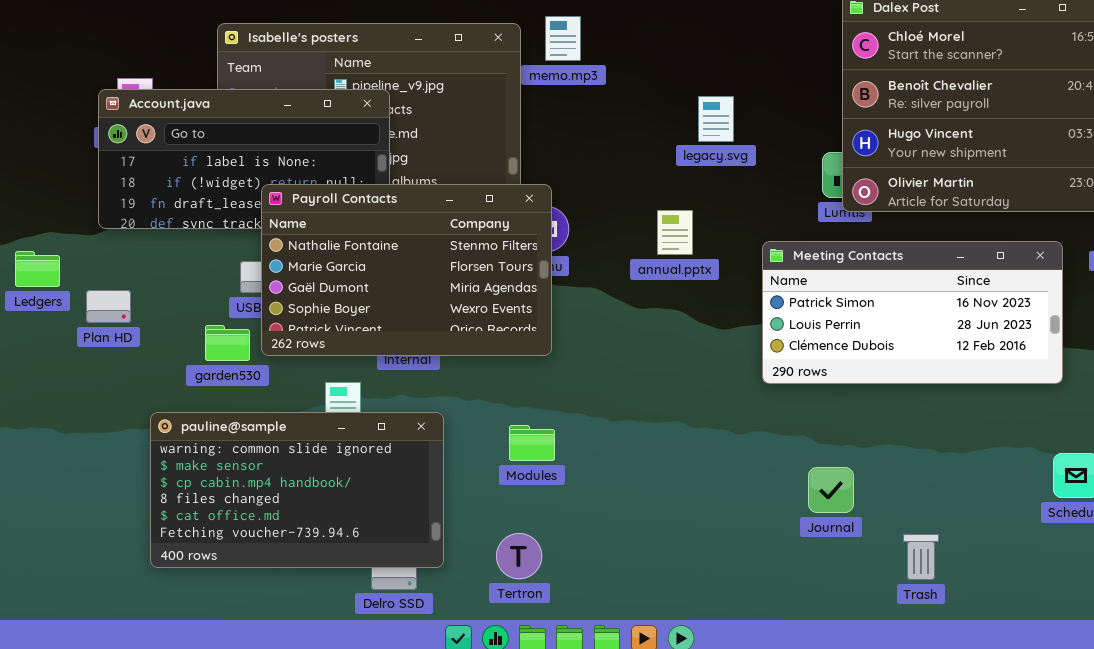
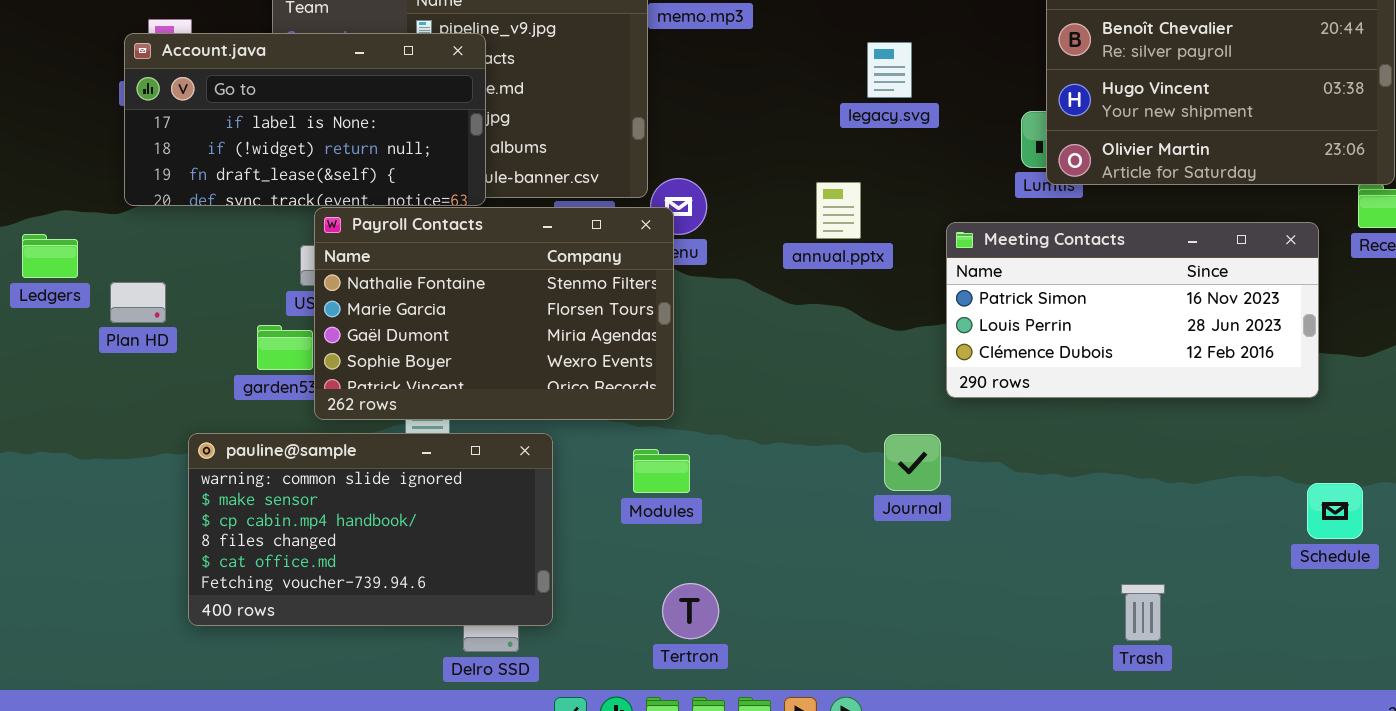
Payroll Contacts: [261,184,552,356] -> [314,207,674,420], moved
Journal: [808,467,854,513] -> [884,434,941,491], moved
Tertron: [496,533,542,579] -> [662,583,719,639], moved

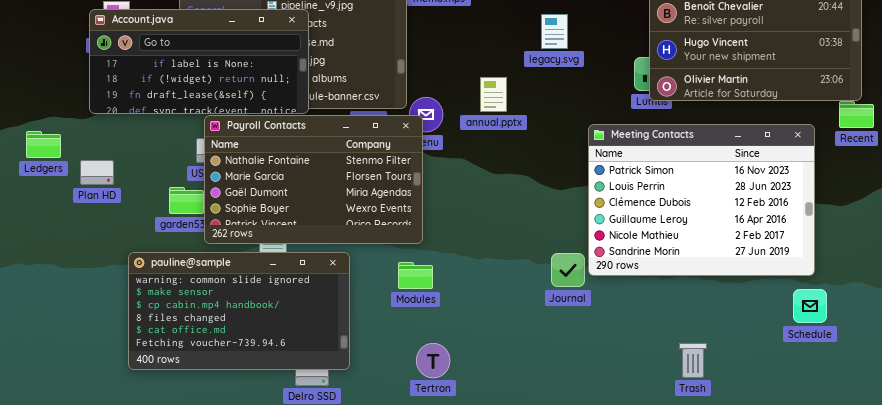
annual.pptx: [816,182,861,239] -> [480,77,507,112], moved
Meeting Contacts: [946,222,1319,398] -> [588,124,815,276], resized
Schedule: [1307,483,1363,539] -> [793,289,827,323], moved
Trash: [1121,584,1165,641] -> [679,343,707,378], moved

